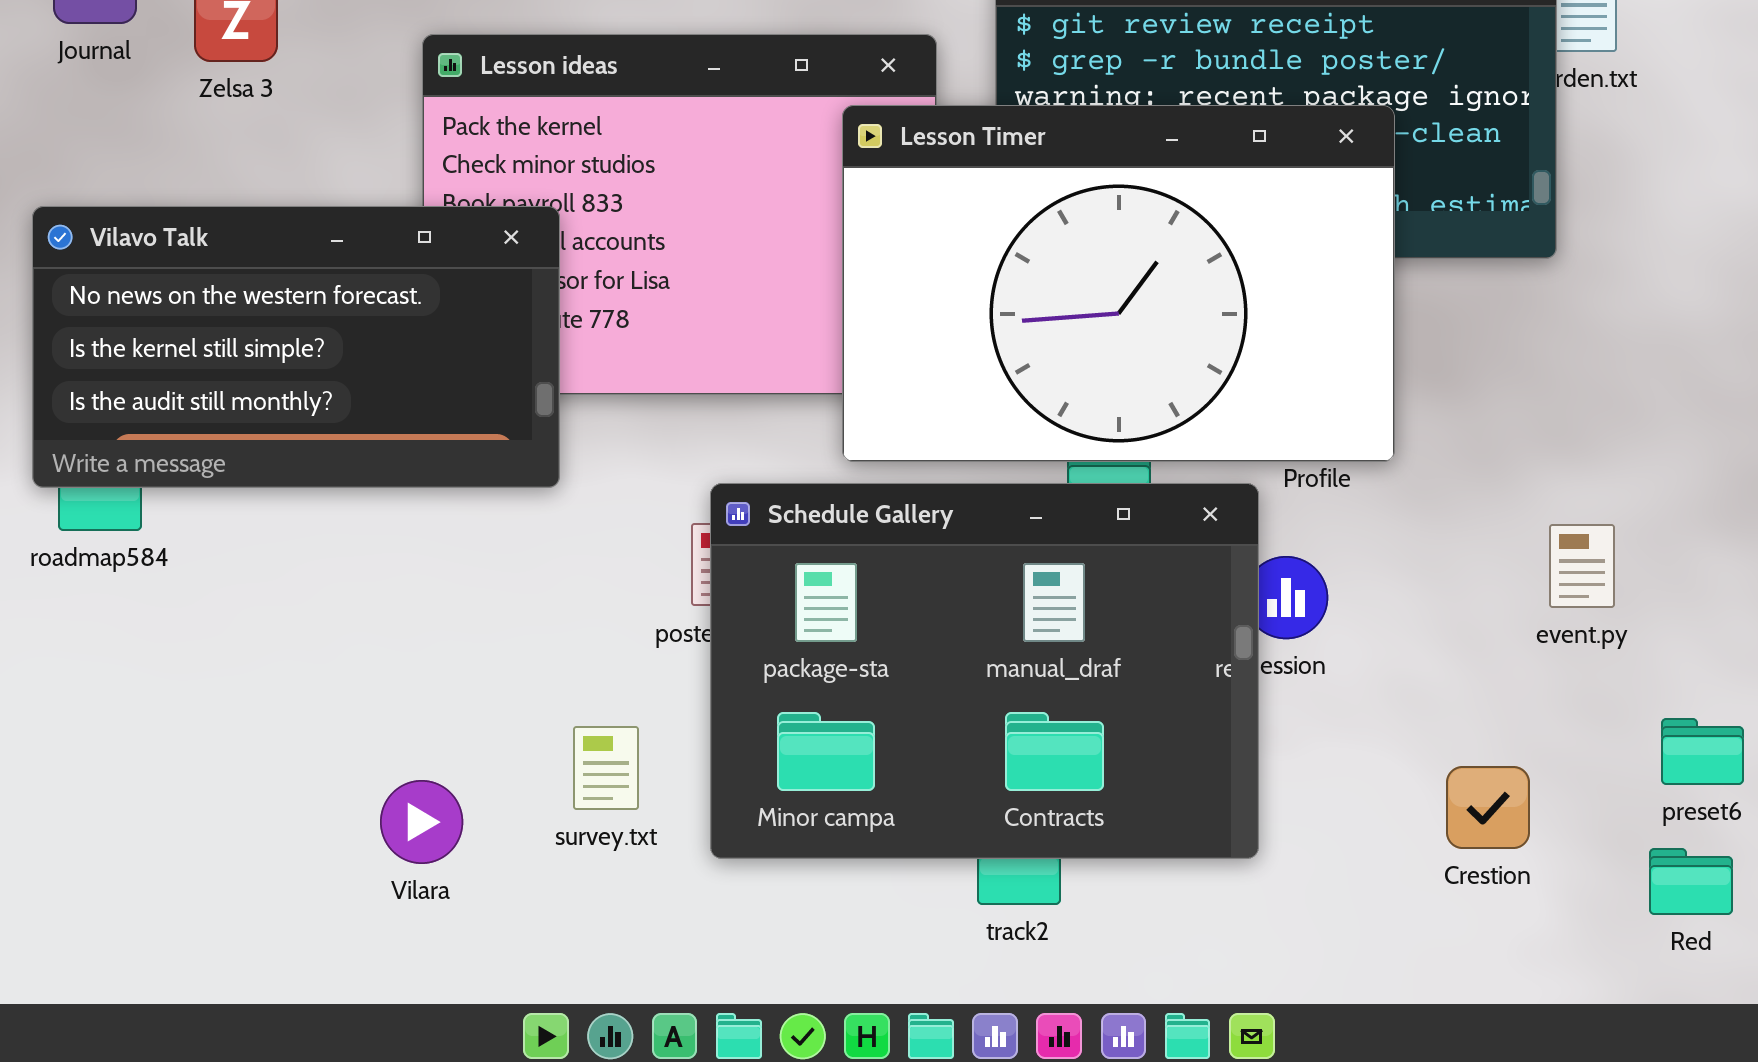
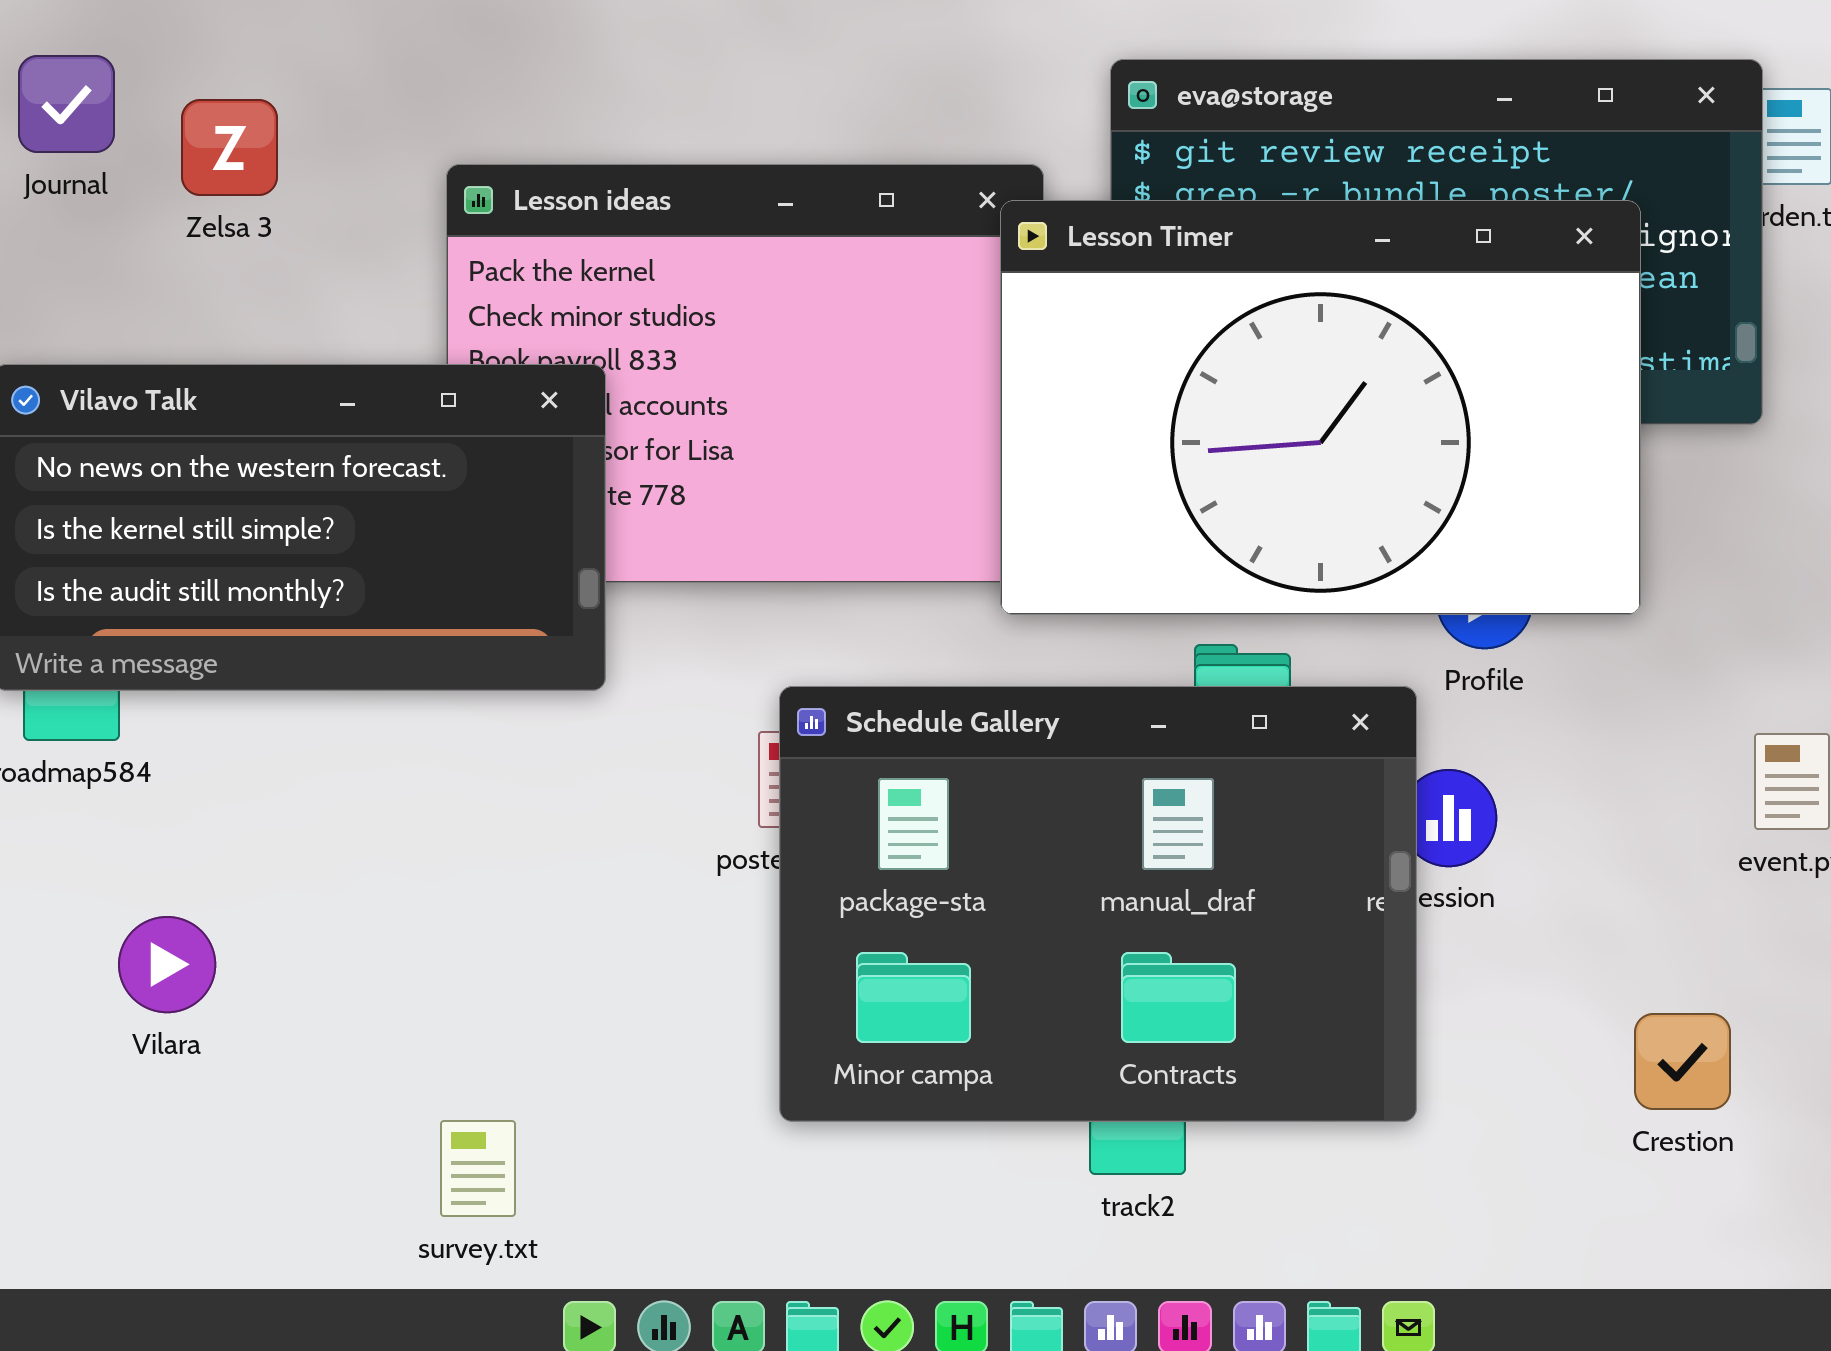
Lesson Timer: [842,105,1395,462] -> [1000,200,1641,615], moved
survey.txt: [573,726,639,810] -> [440,1120,516,1217], moved
Vilara: [380,780,463,864] -> [118,916,216,1013], moved

